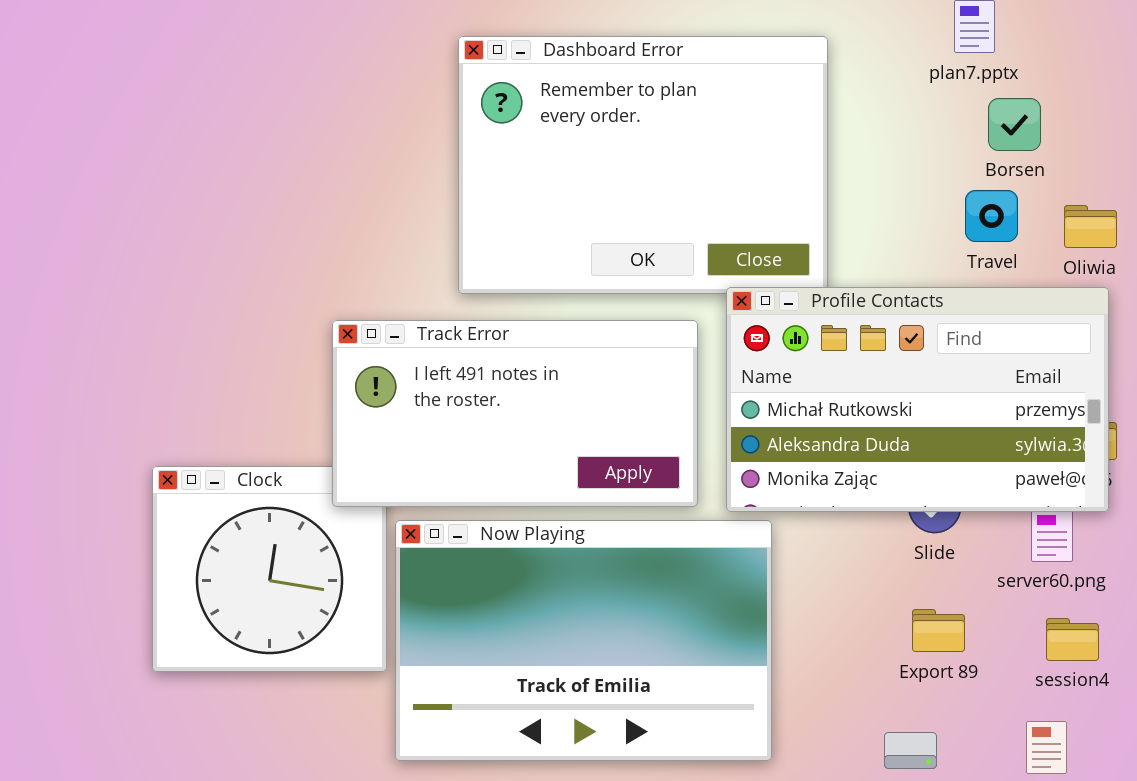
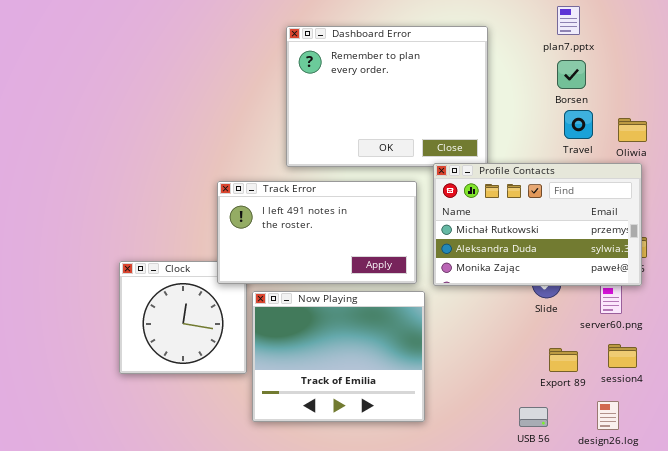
Borsen: [988,98,1041,151] -> [557,60,586,89], moved
Now Playing: [395,520,772,761] -> [252,291,425,422], resized
Export 89: [912,609,965,652] -> [549,348,578,372], moved

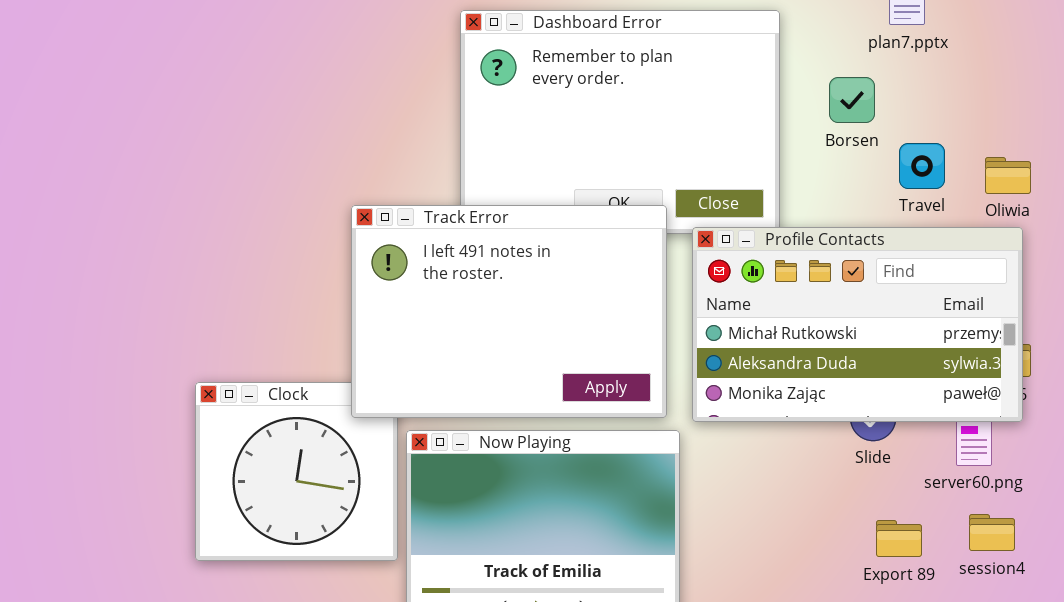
Borsen: [557,60,586,89] -> [829,77,875,123], moved
Track Error: [217,181,417,284] -> [351,205,667,418], resized

